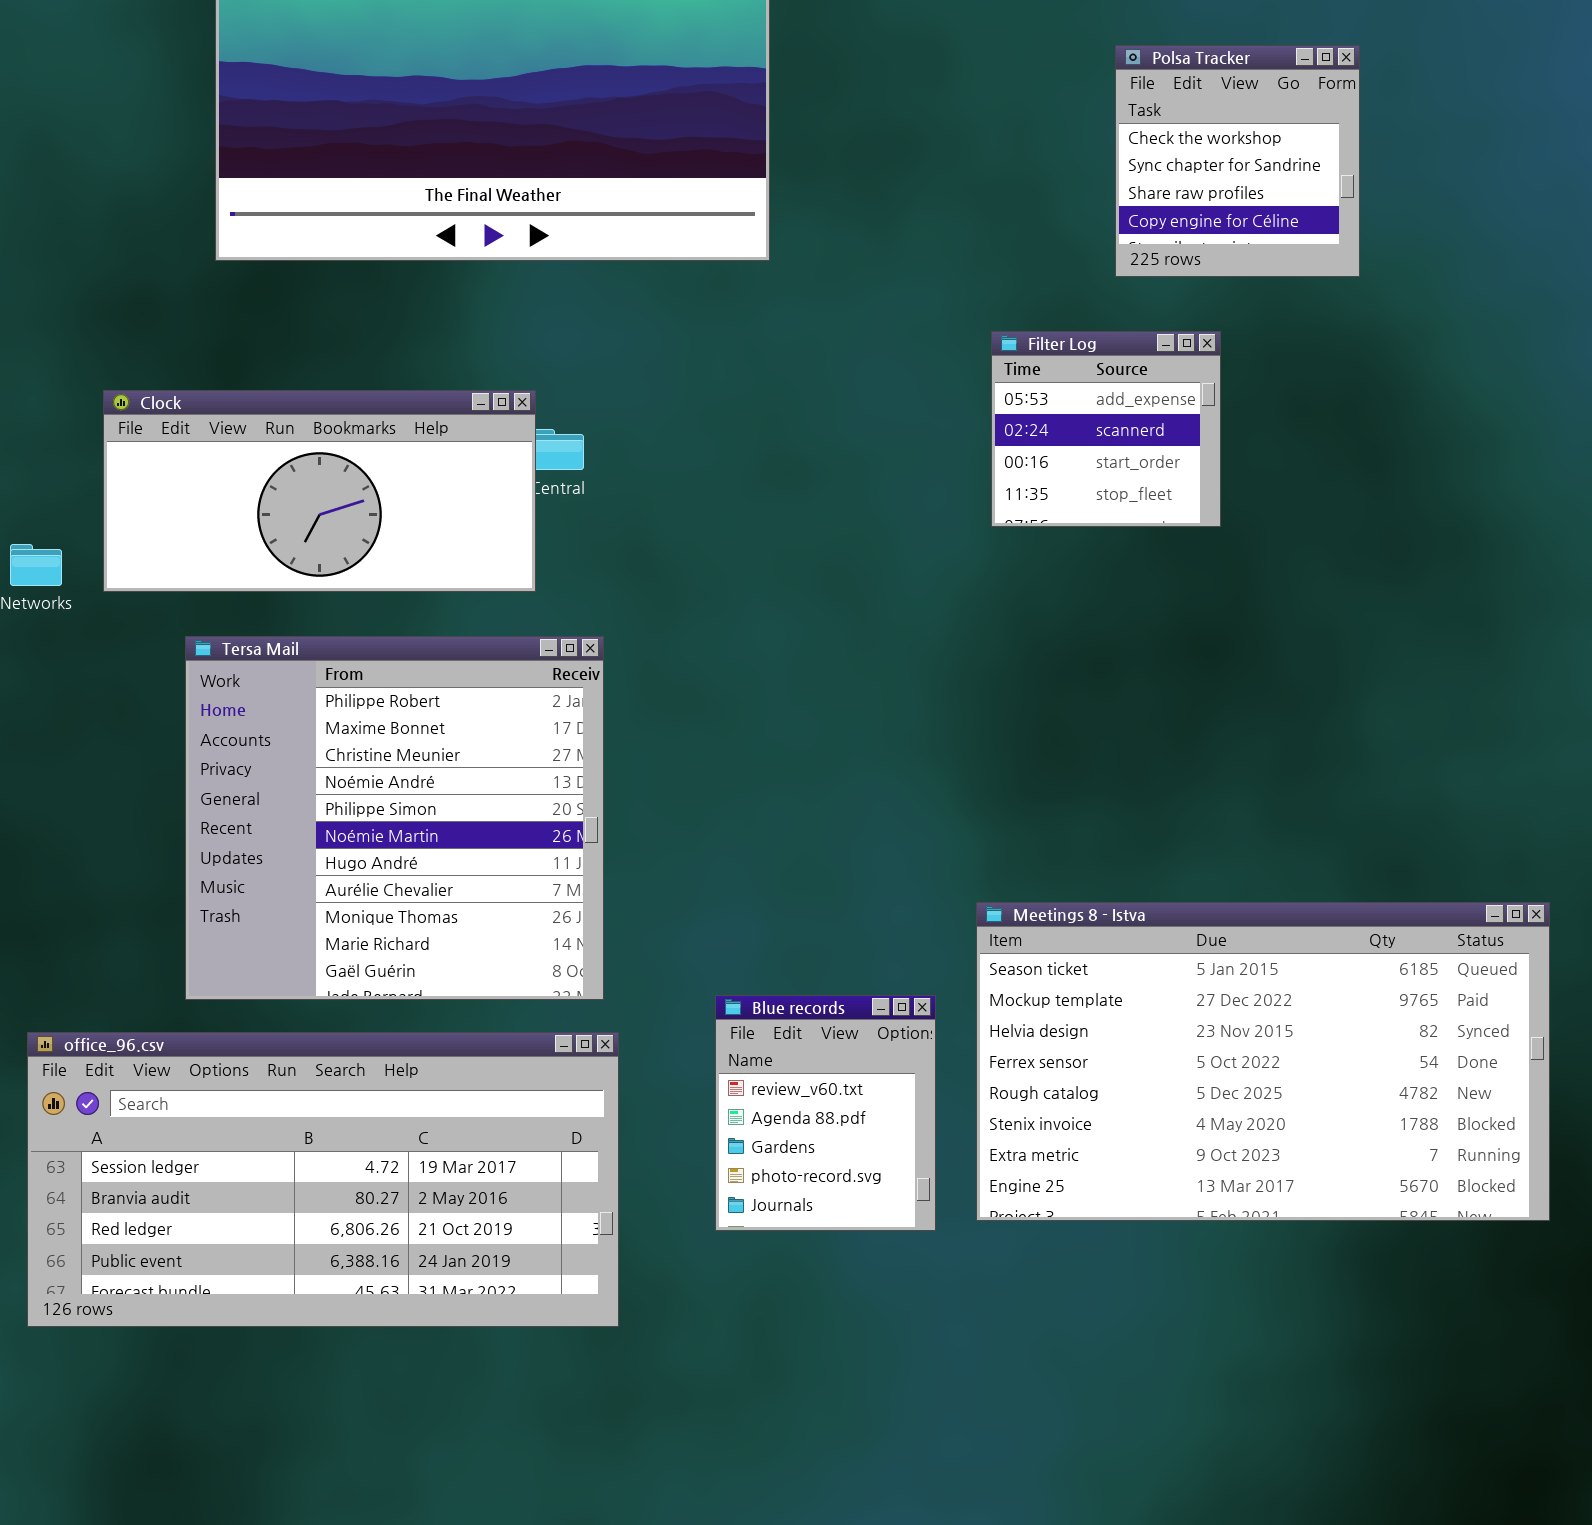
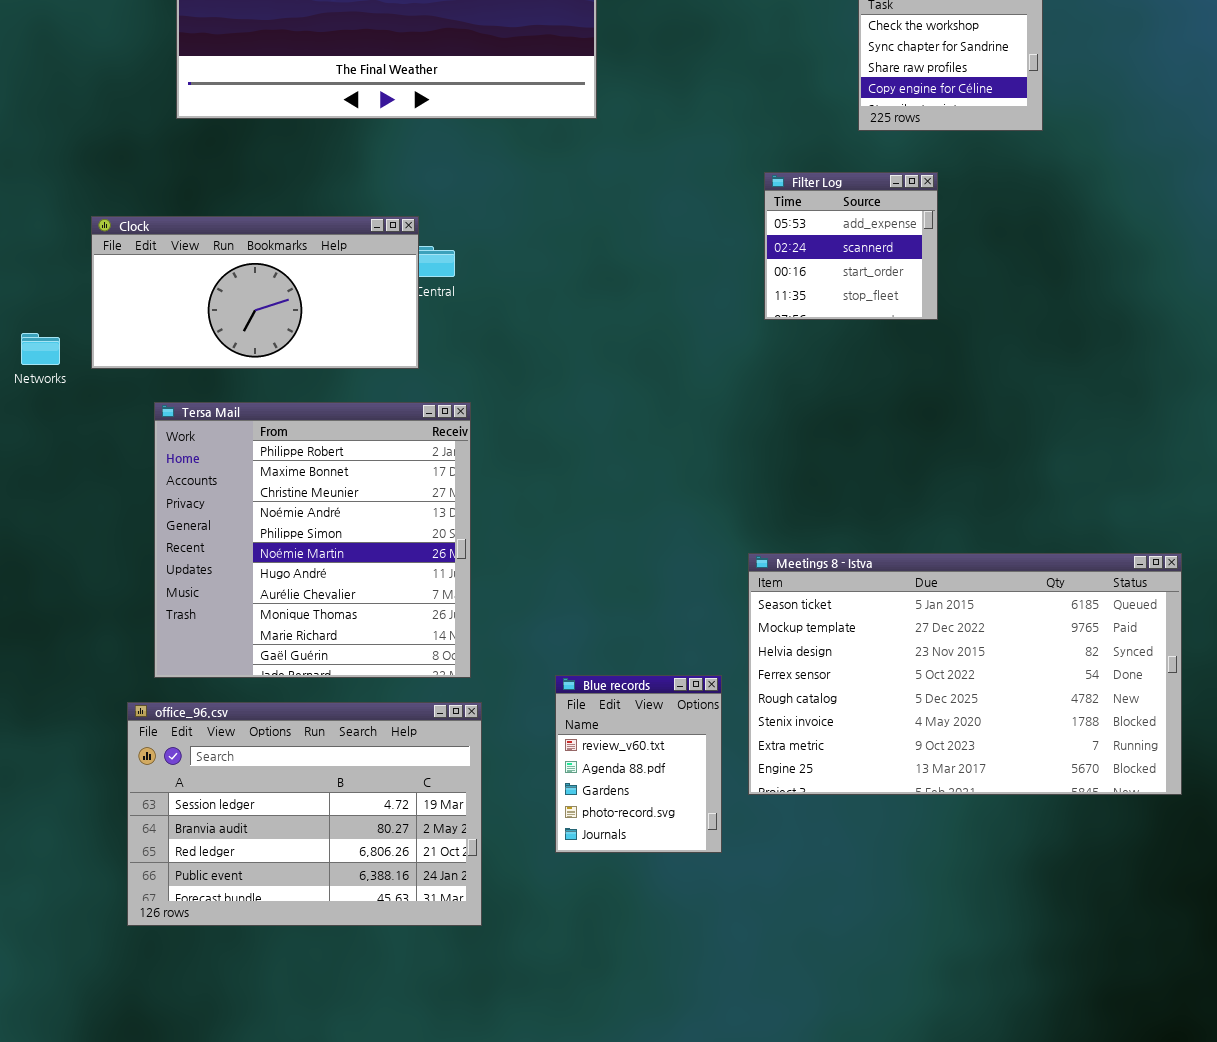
Meetings 8 - Istva: [976,902,1550,1221] -> [748,553,1182,795], moved
office_96.csv: [27,1032,619,1327] -> [127,702,482,926], resized

